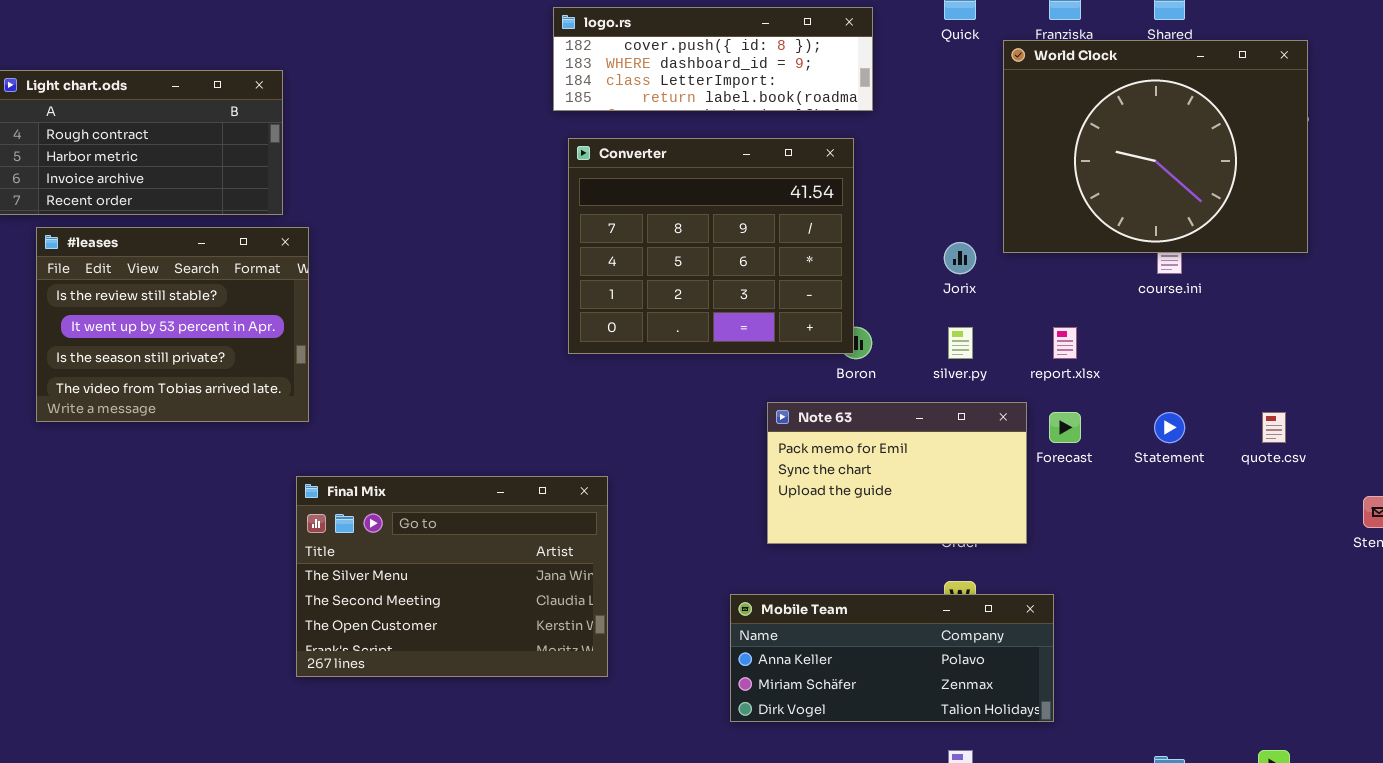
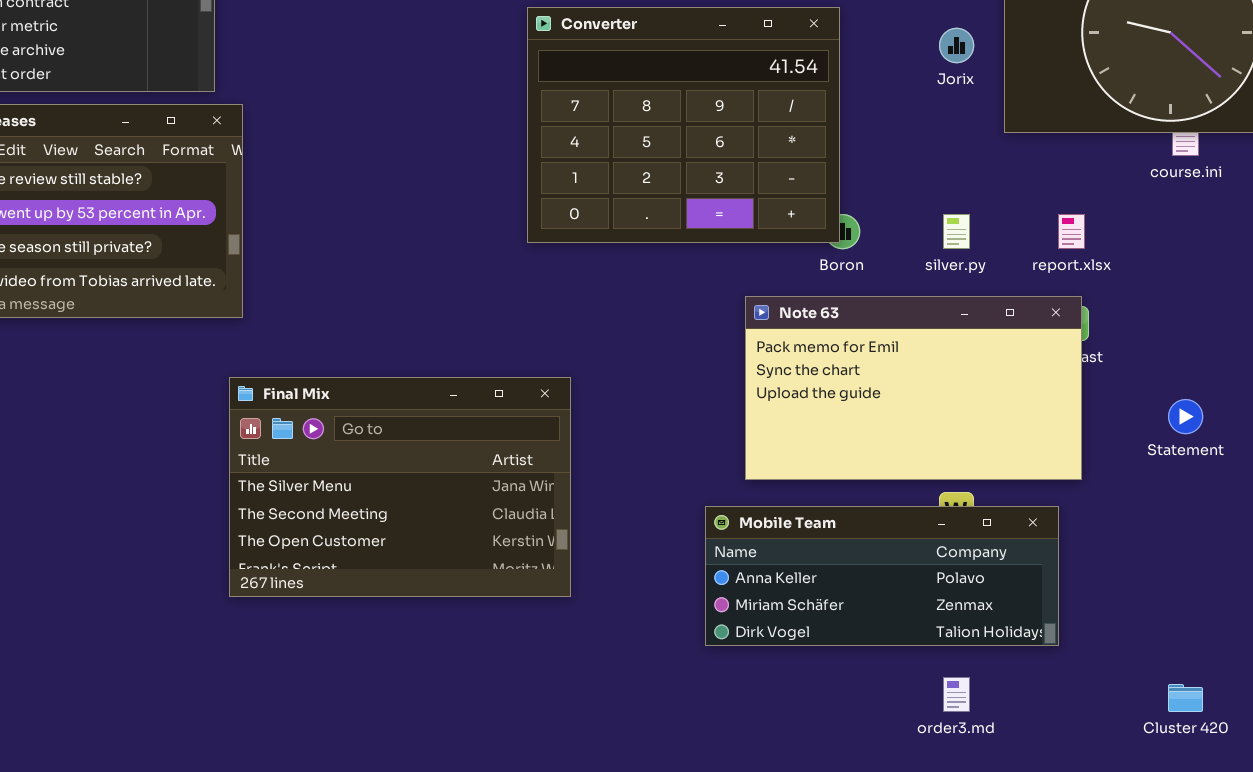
Jorix: [944,242,976,274] -> [939,28,974,63], moved
Note 63: [767,402,1027,544] -> [745,296,1082,480], resized
Statement: [1154,412,1185,443] -> [1168,399,1203,434], moved

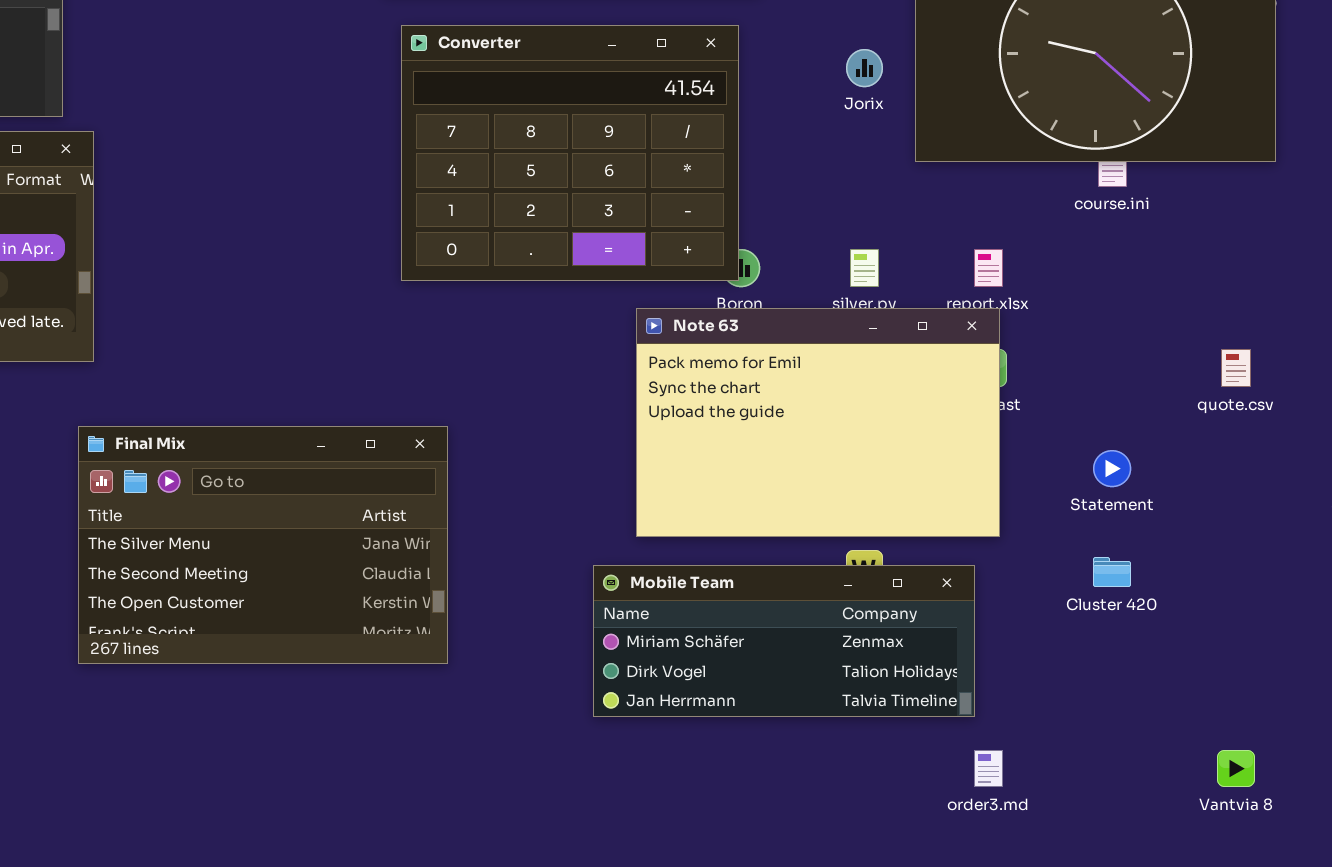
Note 63: [745,296,1082,480] -> [636,308,1000,537], resized
Mobile Team: [705,506,1059,646] -> [593,565,975,717], scrolled down 1 row
order3.md: [943,677,970,712] -> [974,750,1003,787], moved
Cluster 420: [1168,684,1203,712] -> [1093,557,1131,587], moved

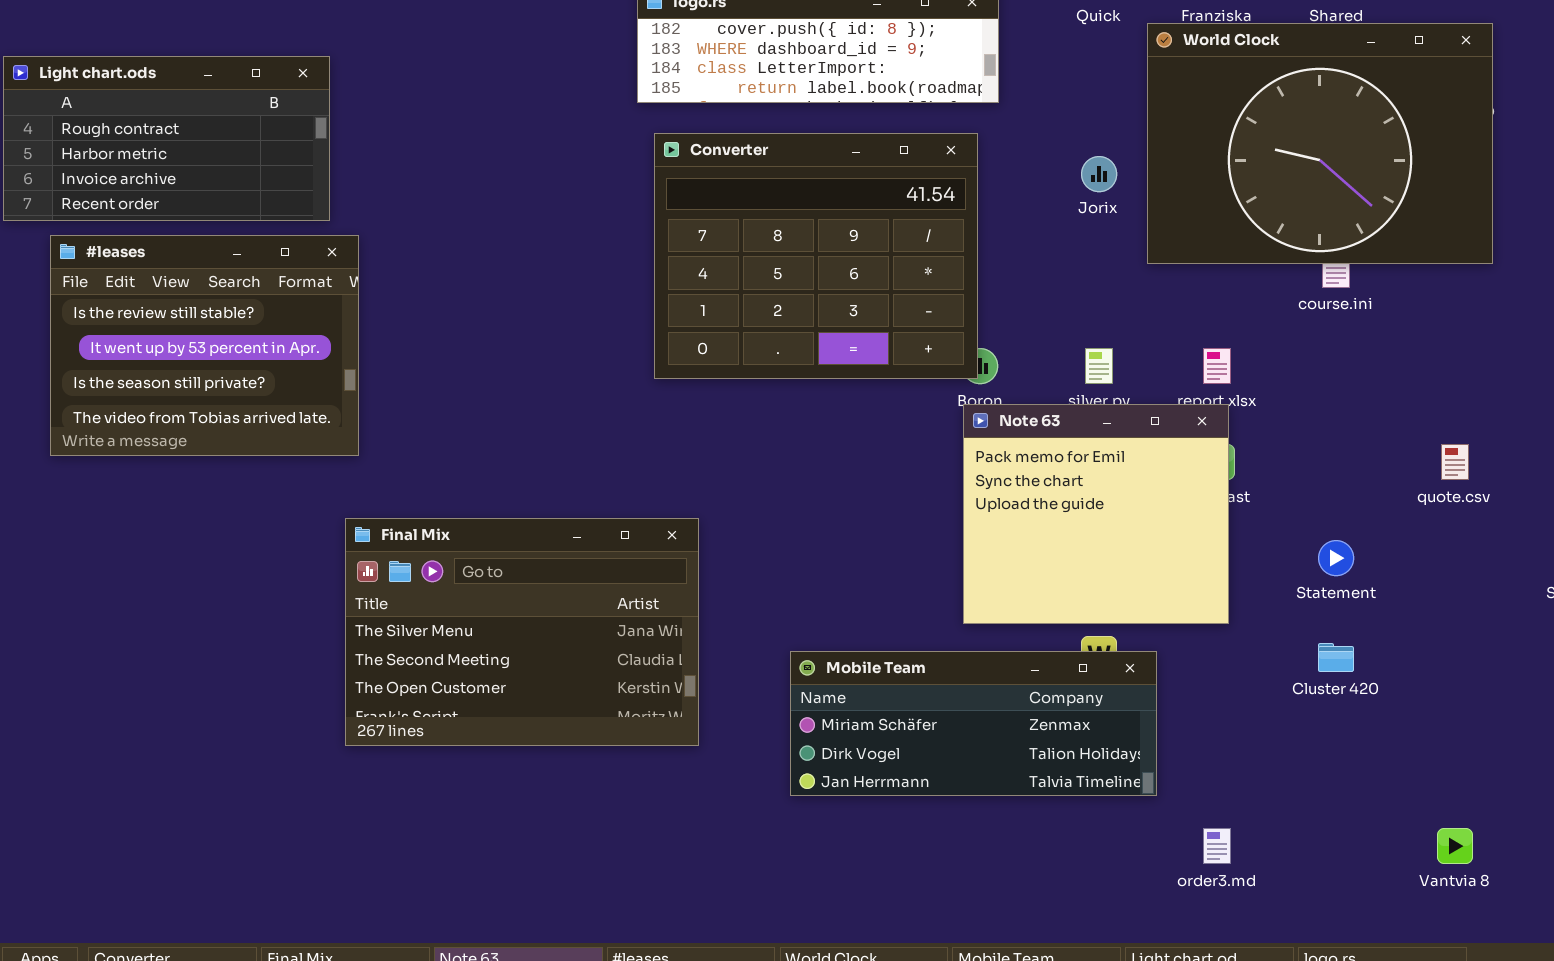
Note 63: [636,308,1000,537] -> [963,404,1229,624], resized
Mobile Team: [593,565,975,717] -> [790,651,1157,796], moved

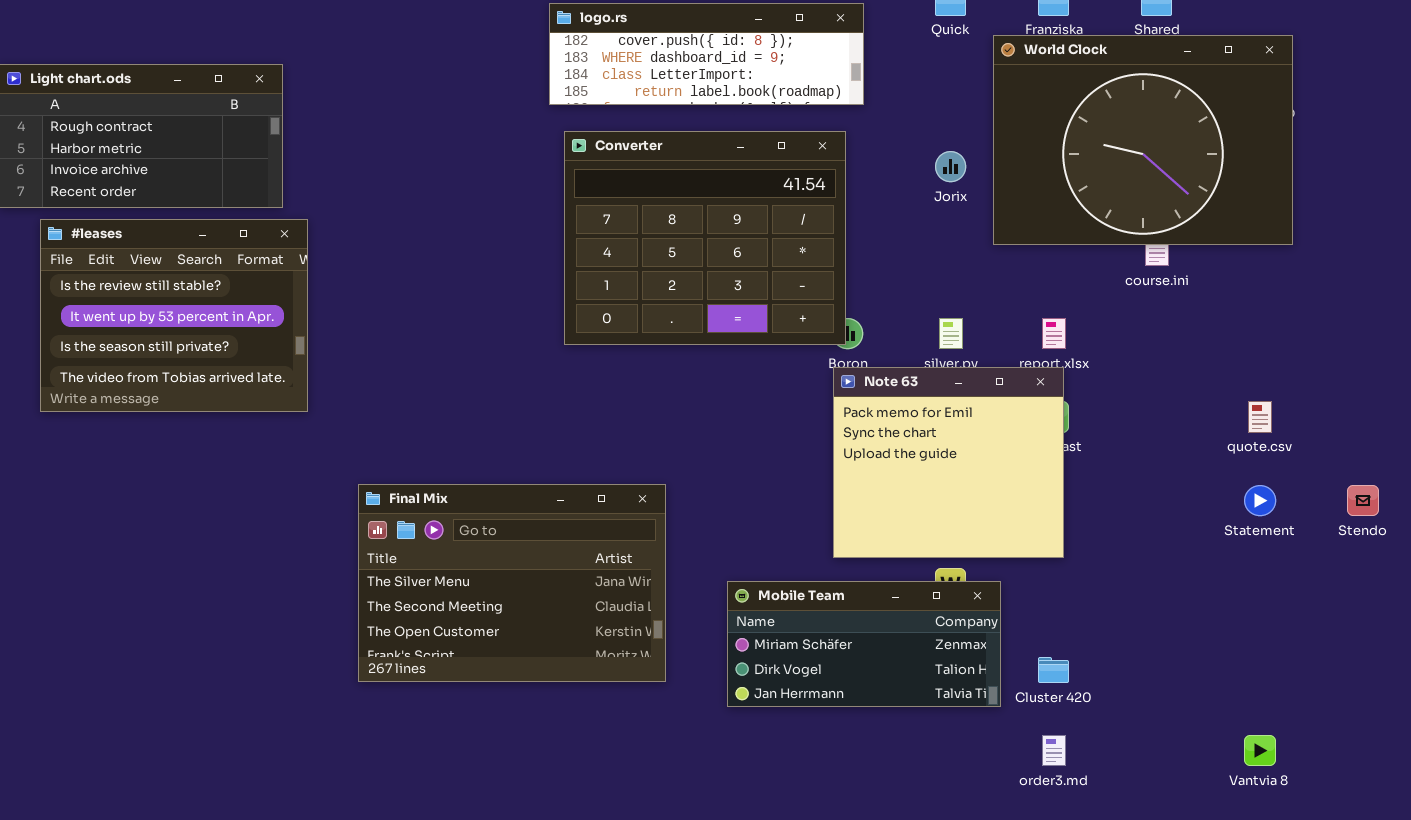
Final Mix: [345,518,699,746] -> [358,484,666,682], moved
Statement: [1318,540,1354,576] -> [1244,485,1276,516], moved
Cluster 420: [1318,643,1354,672] -> [1038,657,1069,683], moved
Mobile Team: [790,651,1157,796] -> [727,581,1001,707], resized

